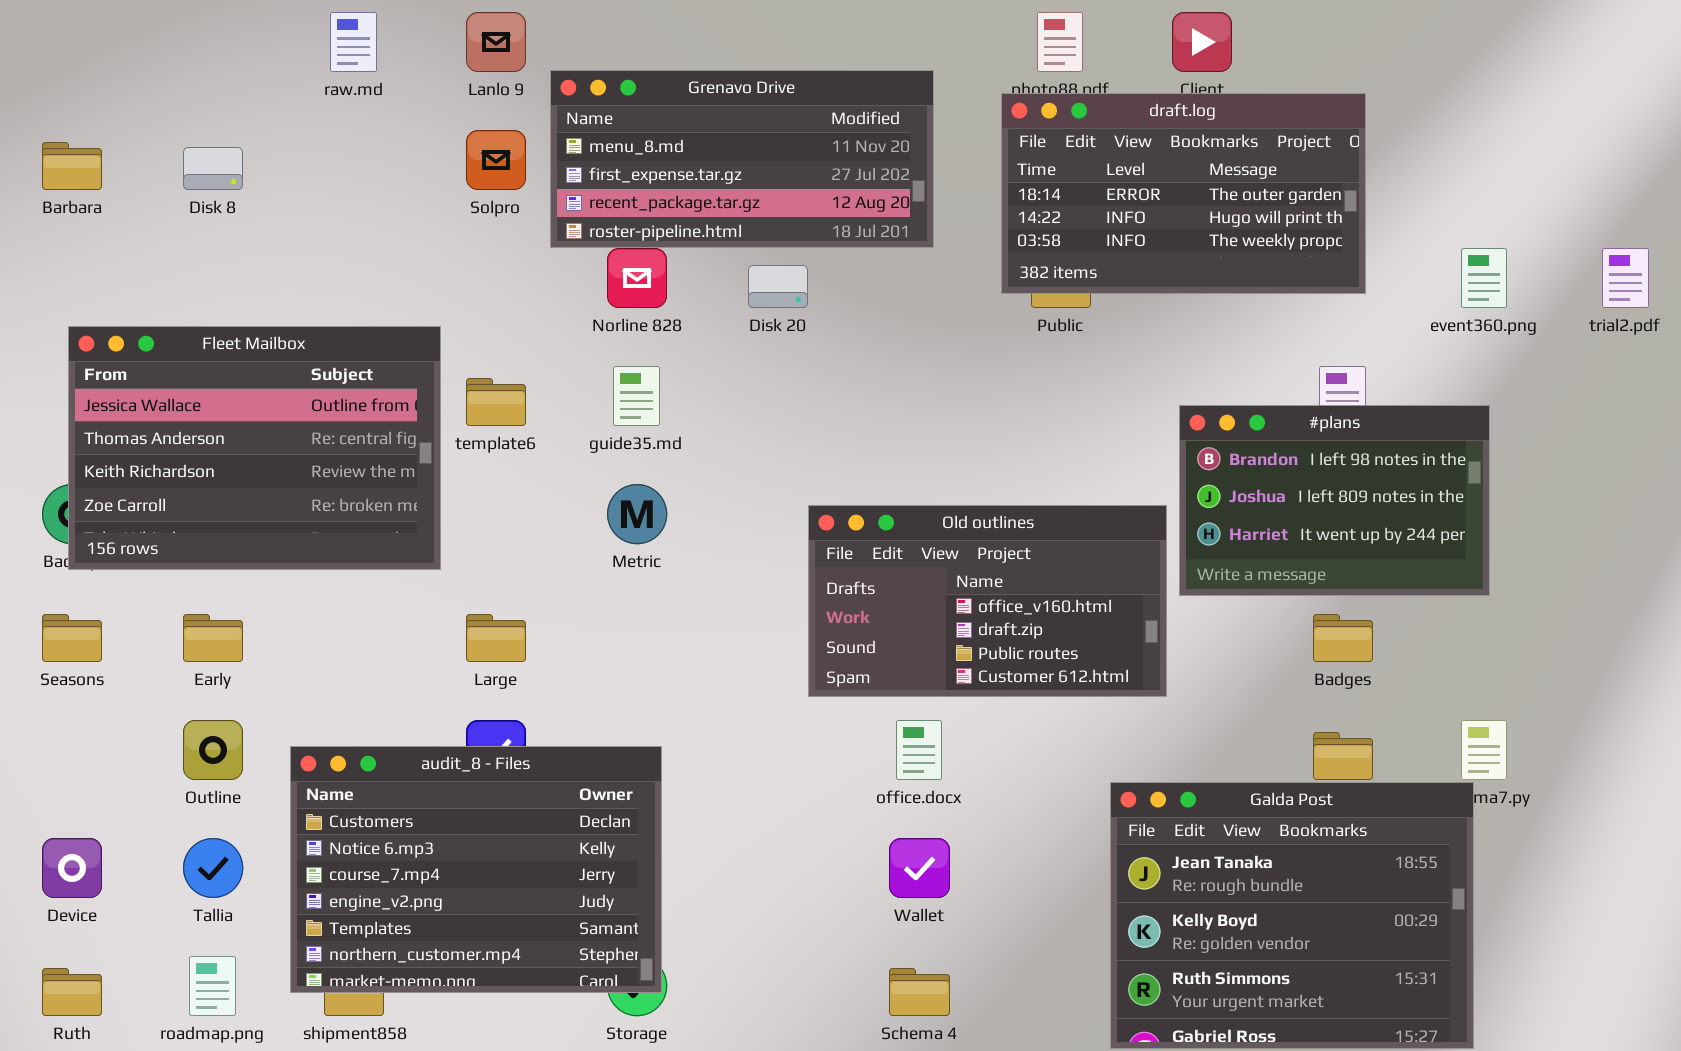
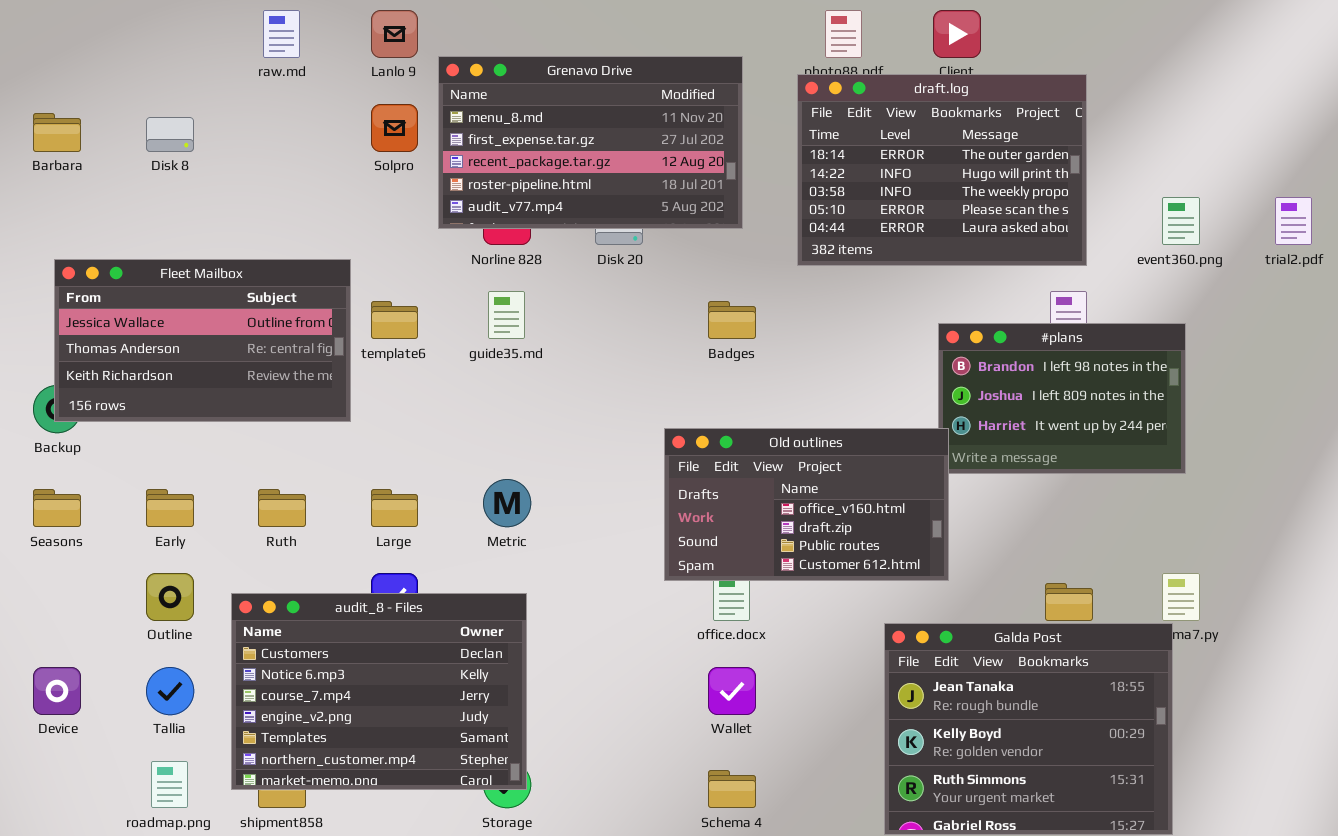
Grenavo Drive: [550,70,934,248] -> [438,56,743,229], resized
draft.log: [1001,93,1366,294] -> [797,74,1087,266], resized
Fleet Mailbox: [68,326,441,570] -> [54,259,351,422], resized
Metric: [607,484,667,544] -> [483,479,531,527], moved
Old outlines: [808,505,1167,697] -> [664,428,949,581], moved
Badges: [1313,614,1373,662] -> [708,301,756,339], moved
Ruth: [42,968,102,1016] -> [258,489,306,527], moved

